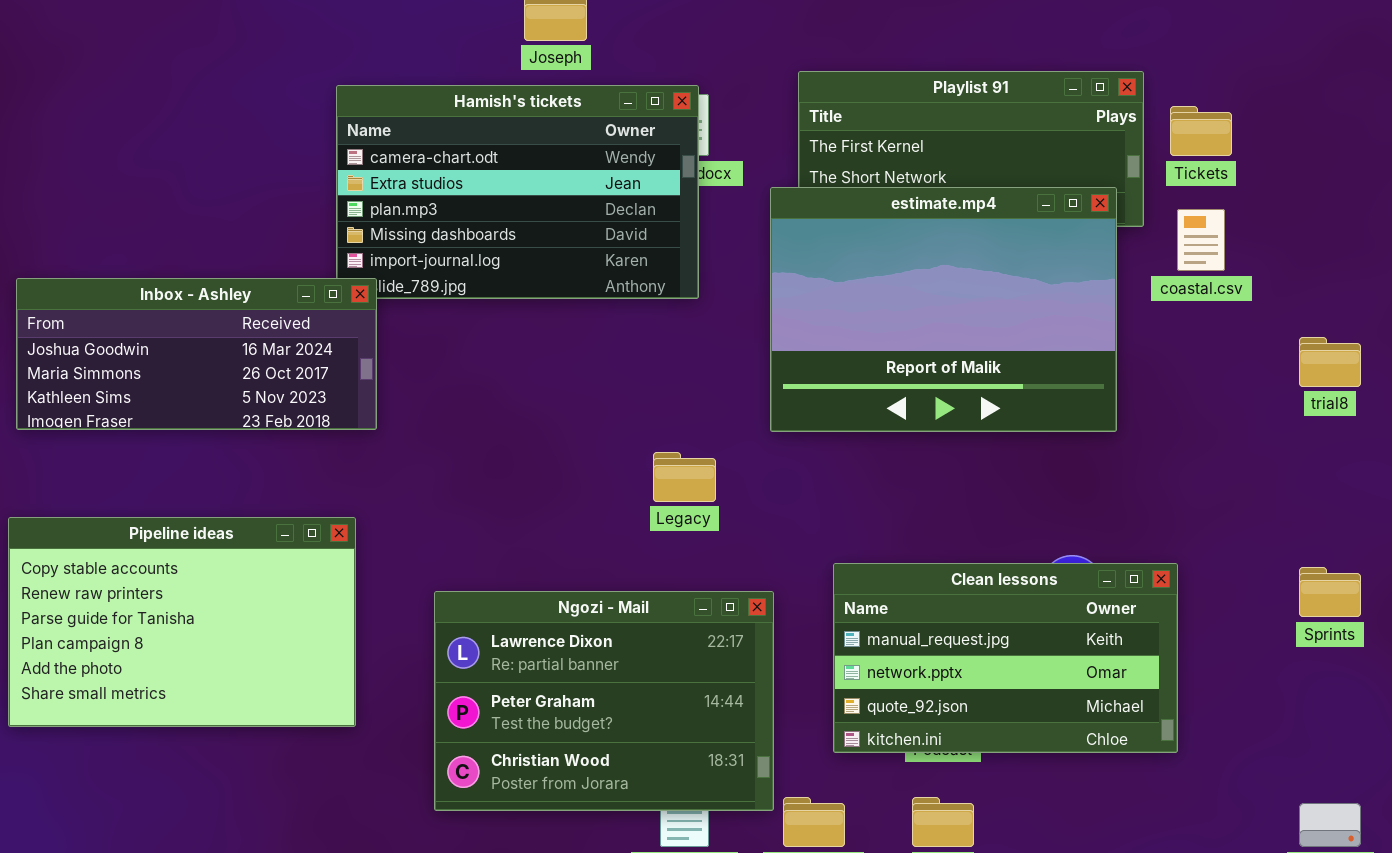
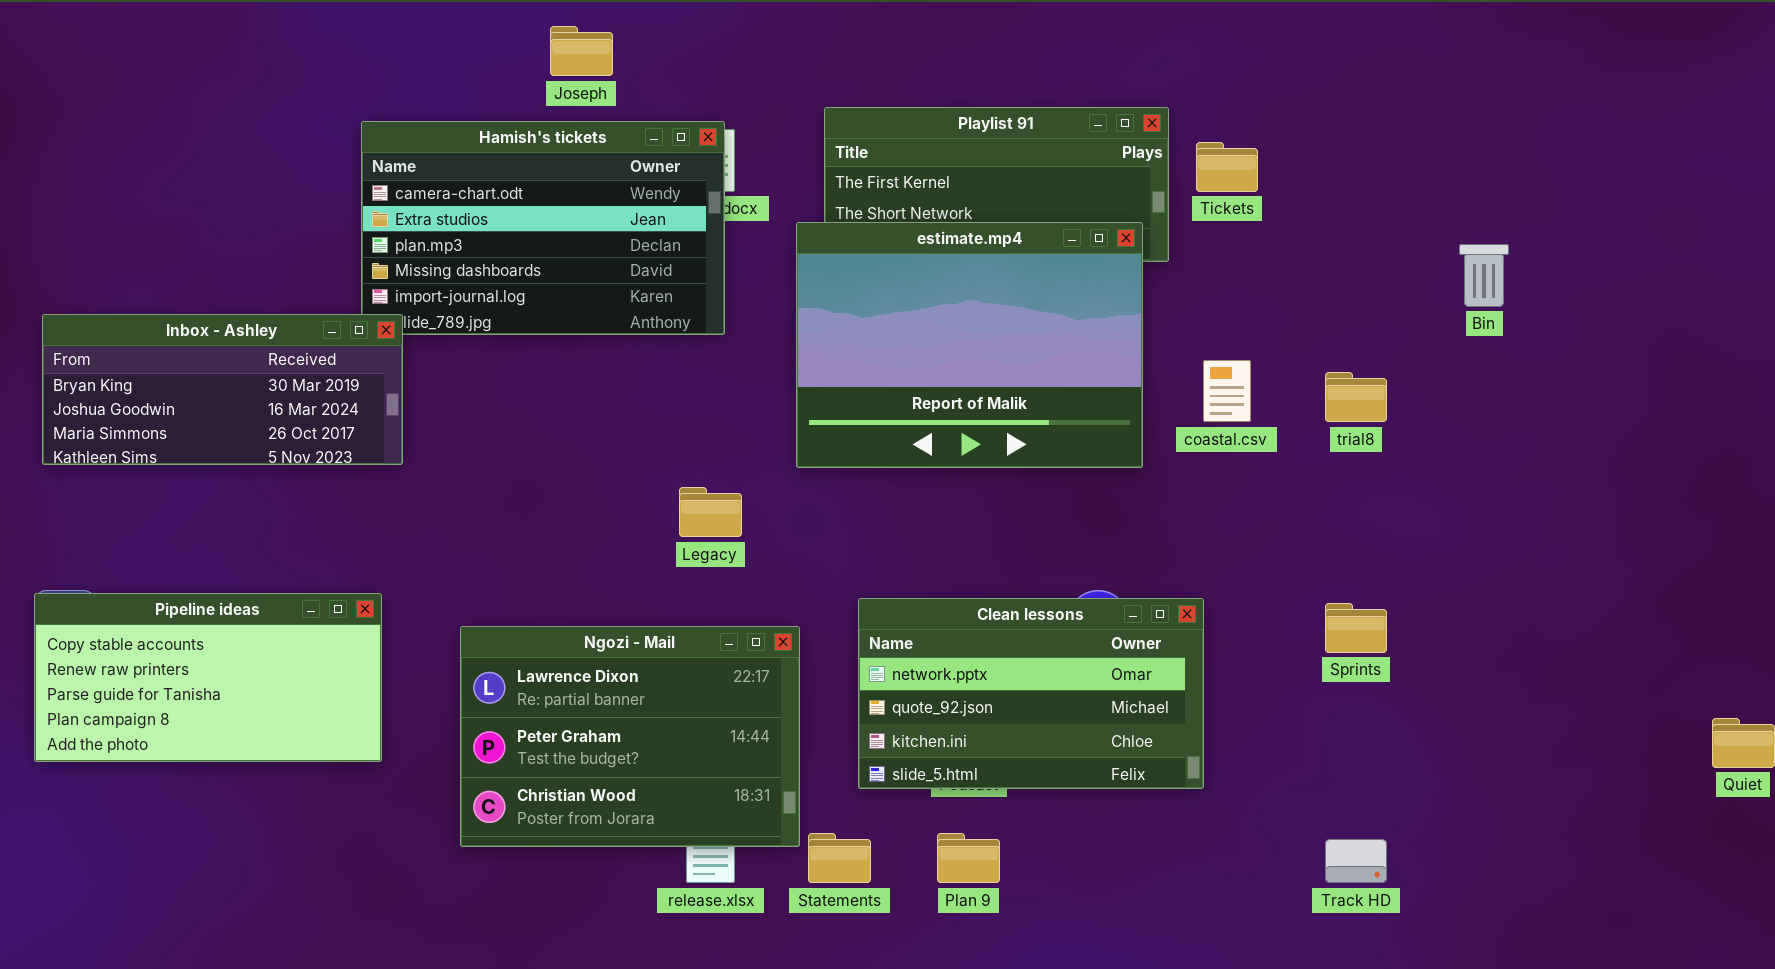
coastal.csv: [1177,209,1225,271] -> [1203,360,1251,422], moved
Inbox - Ashley: [16,278,377,430] -> [42,314,403,465], scrolled up 1 row
Pipeline ideas: [8,517,356,727] -> [34,593,382,762], resized
Clean lessons: [833,563,1178,753] -> [858,598,1204,789], scrolled down 1 row

